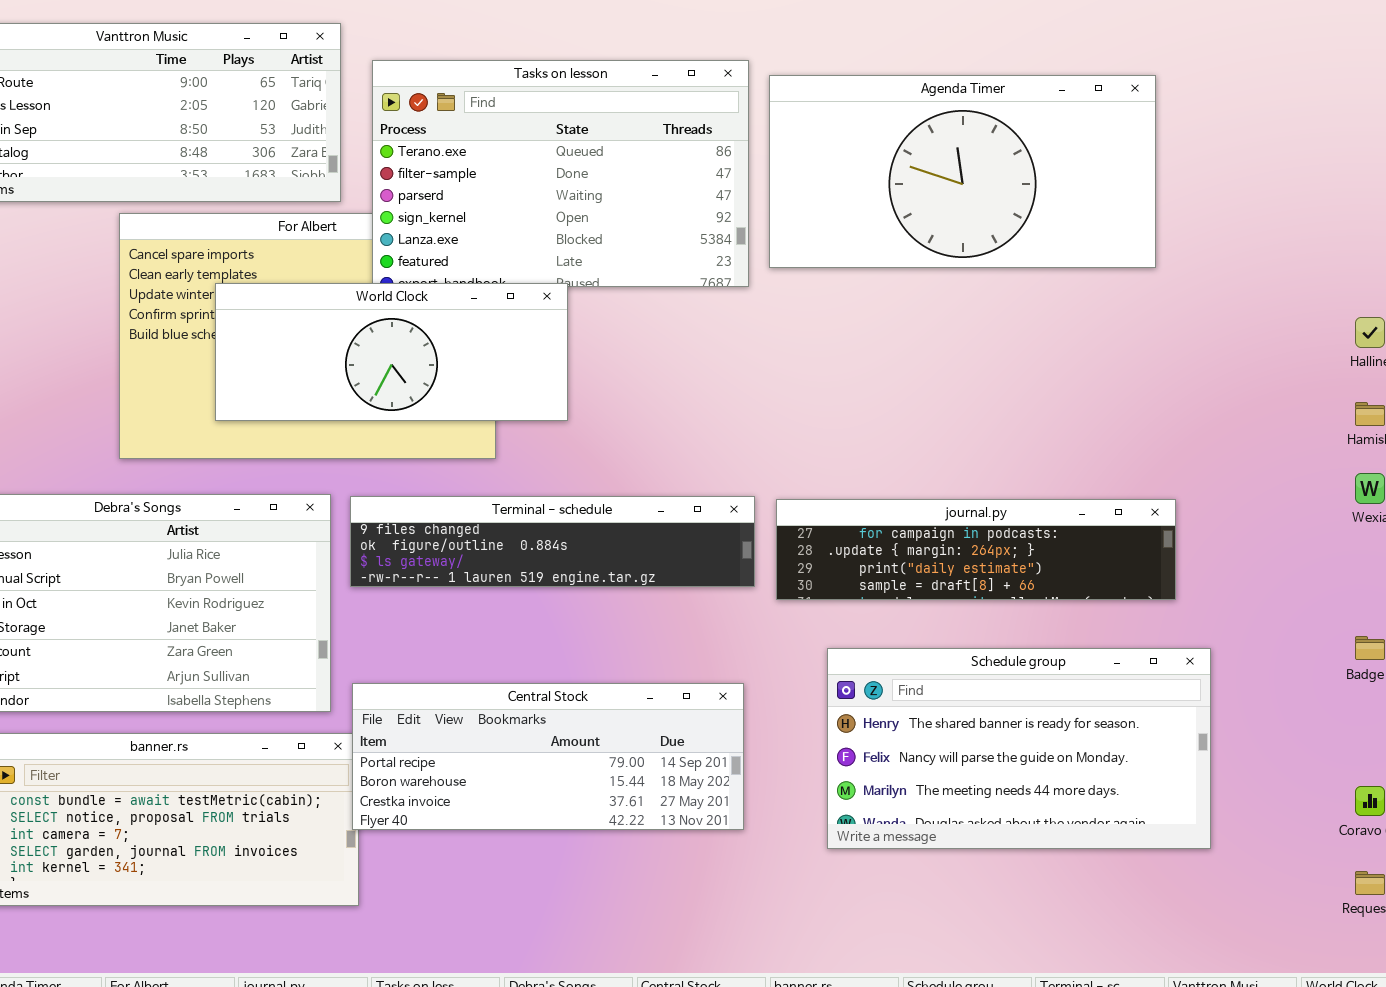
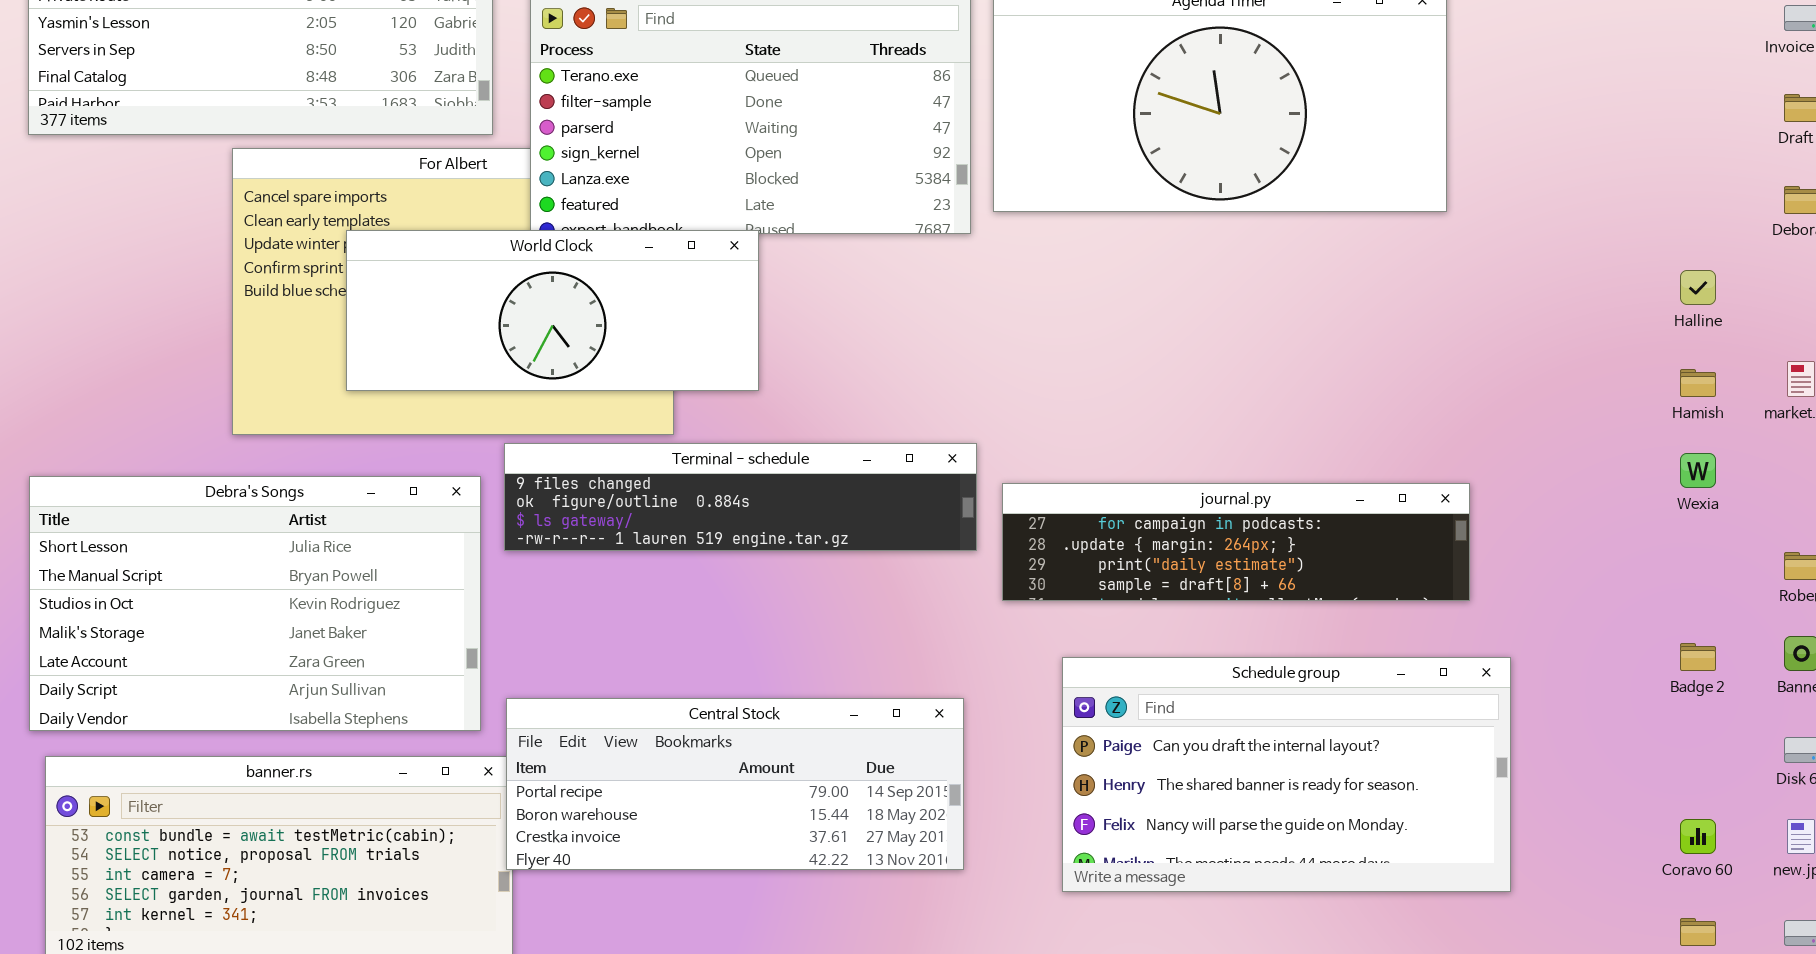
Terminal - schedule: [350,496,755,587] -> [504,443,977,551], moved
Schedule group: [827,648,1211,849] -> [1062,657,1511,892], scrolled up 1 row

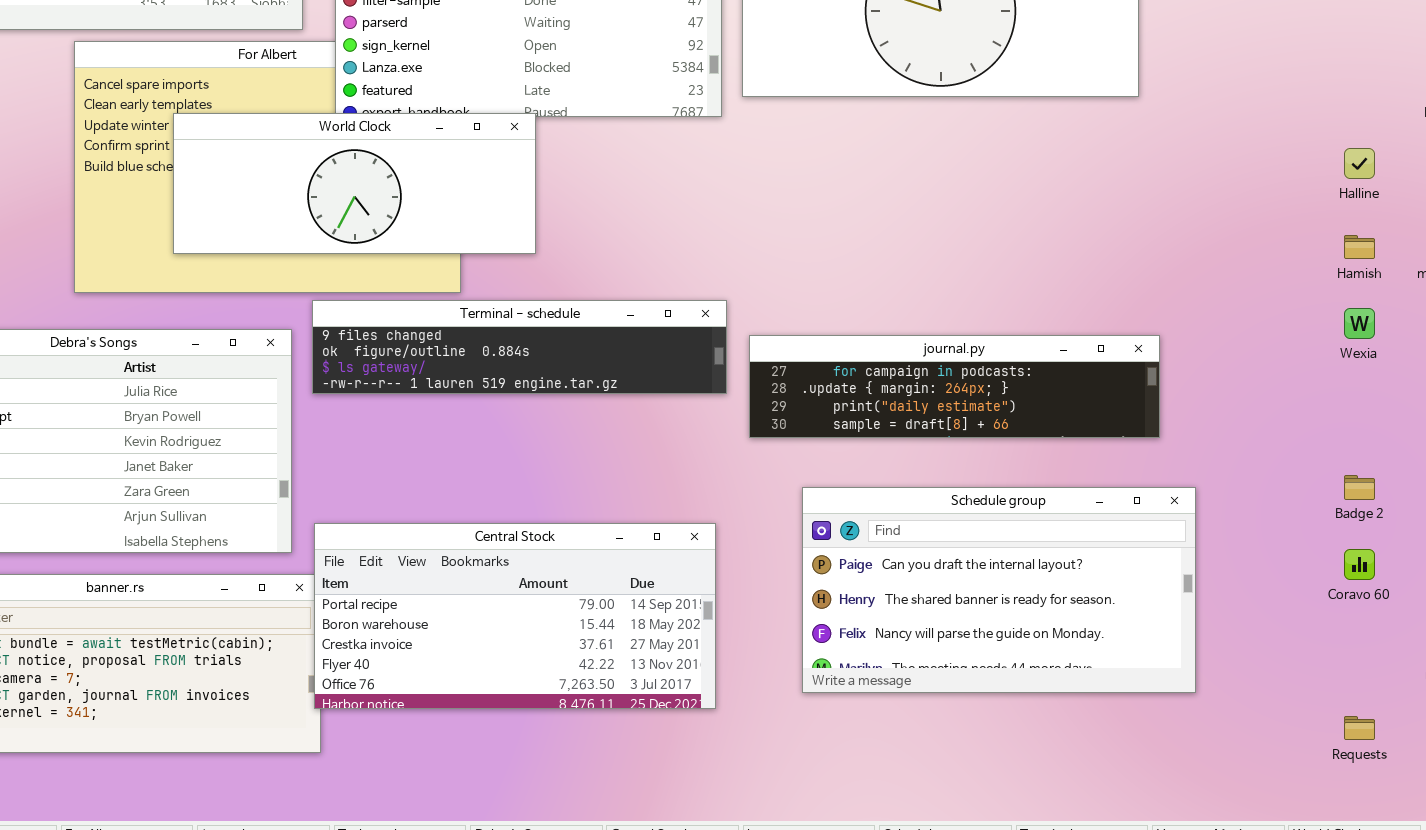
Central Stock: [506,698,964,870] -> [314,523,716,709], resized
Coravo 60: [1680,819,1716,854] -> [1344,549,1375,580], moved

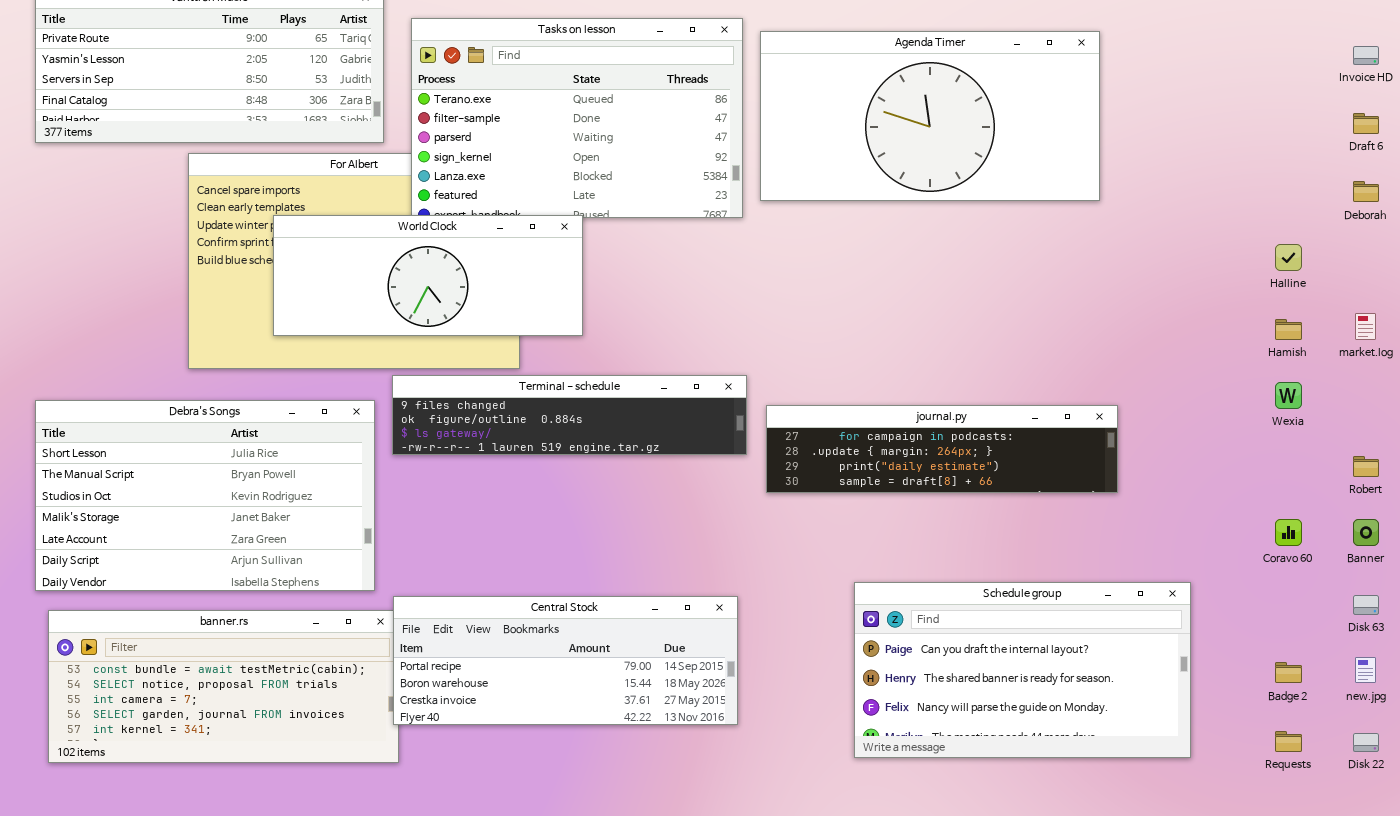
Badge 2: [1344,475,1375,500] -> [1275,662,1302,683], moved
Schedule group: [802,487,1196,693] -> [854,582,1191,758], moved
Central Stock: [314,523,716,709] -> [393,596,738,725], resized
Coravo 60: [1344,549,1375,580] -> [1275,519,1302,546], moved

